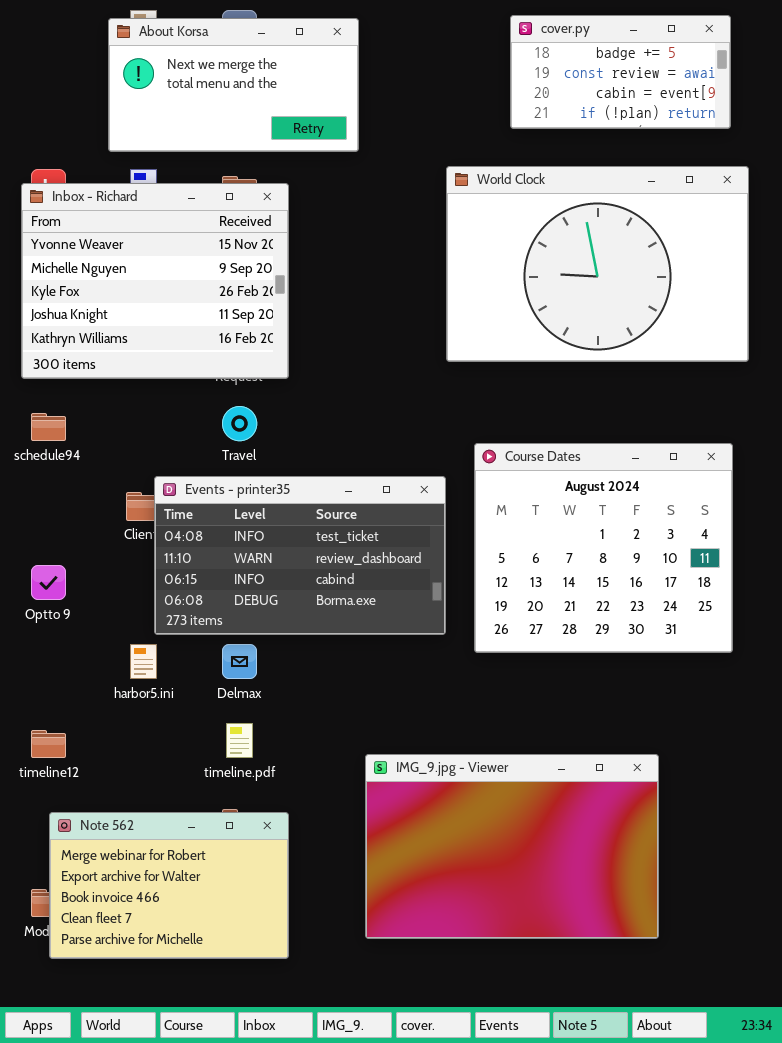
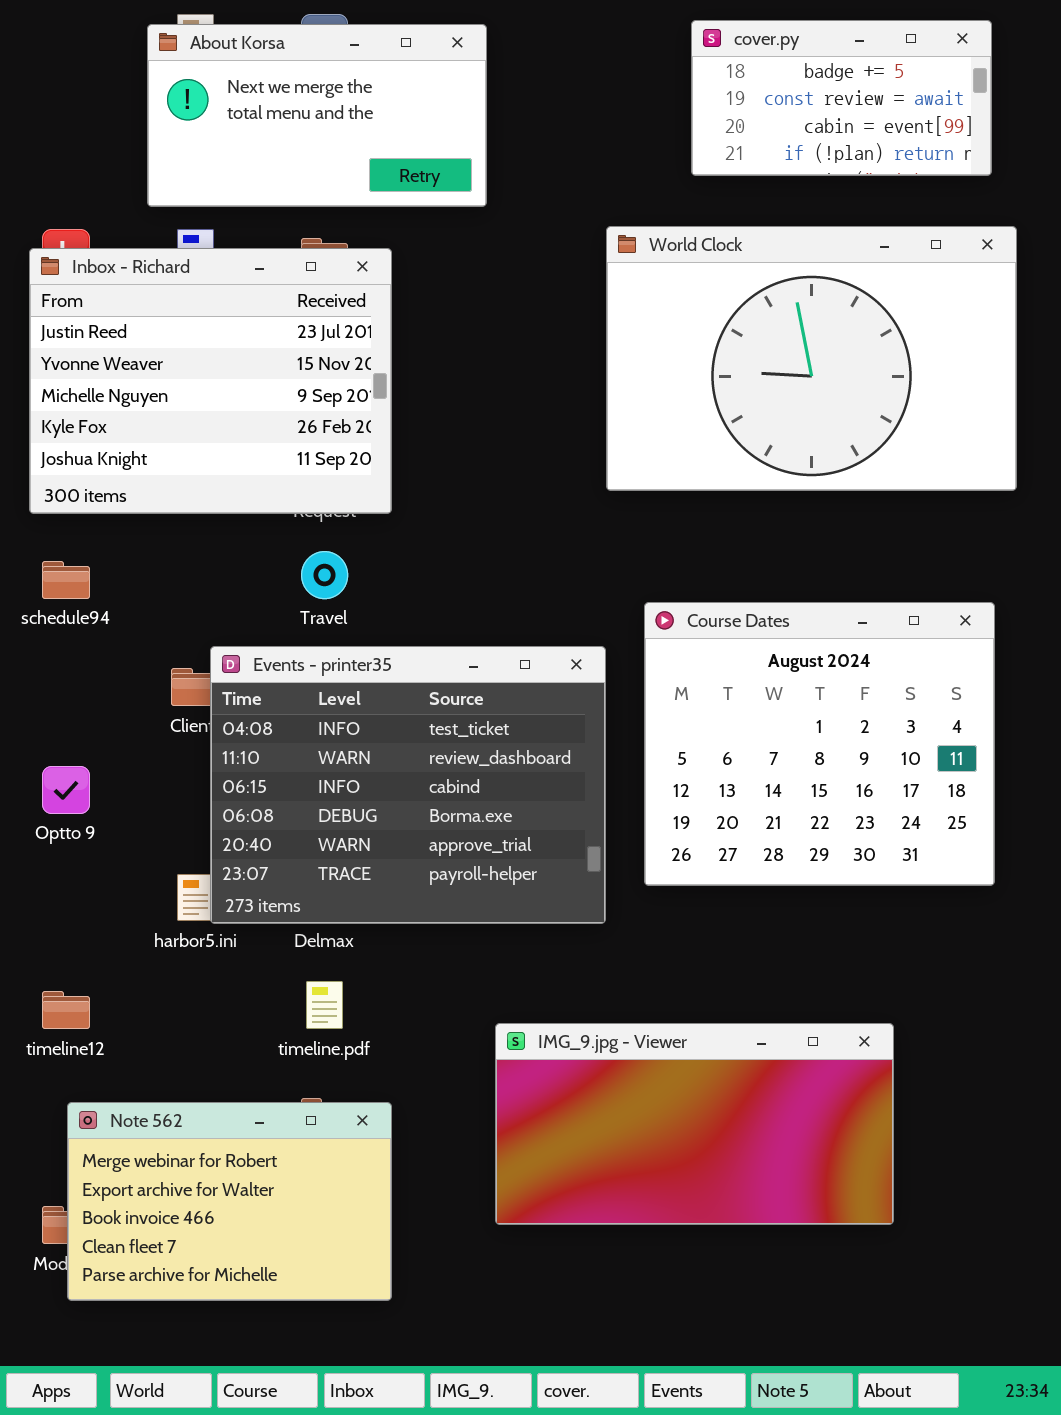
Inbox - Richard: [21,183,289,379] -> [29,248,392,514], scrolled up 1 row
Events - printer35: [154,476,446,635] -> [210,646,606,924], resized
IMG_9.jpg - Viewer: [365,754,659,939] -> [495,1023,894,1225], resized

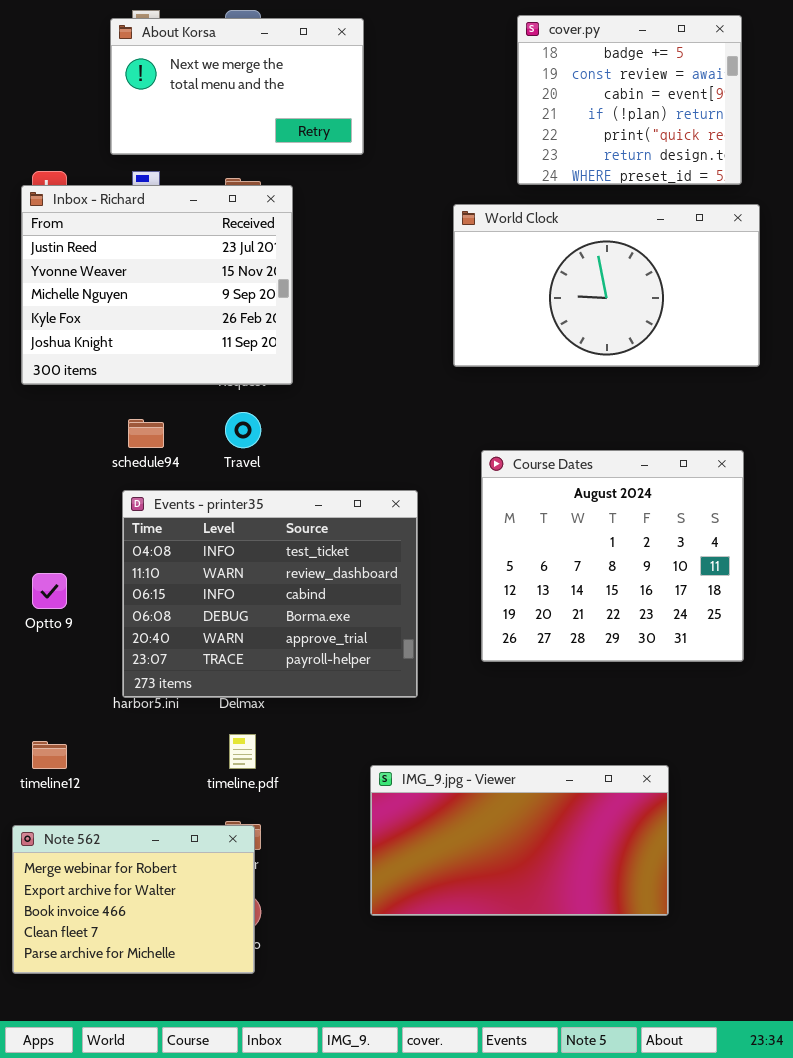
cover.py: [691,20,992,176] -> [517,15,742,185], resized
World Clock: [606,226,1017,491] -> [453,204,760,367], resized
schedule94: [42,561,90,599] -> [128,419,164,448], moved
Events - printer35: [210,646,606,924] -> [122,490,418,698], moved
Note 562: [67,1102,392,1301] -> [12,825,255,974], moved

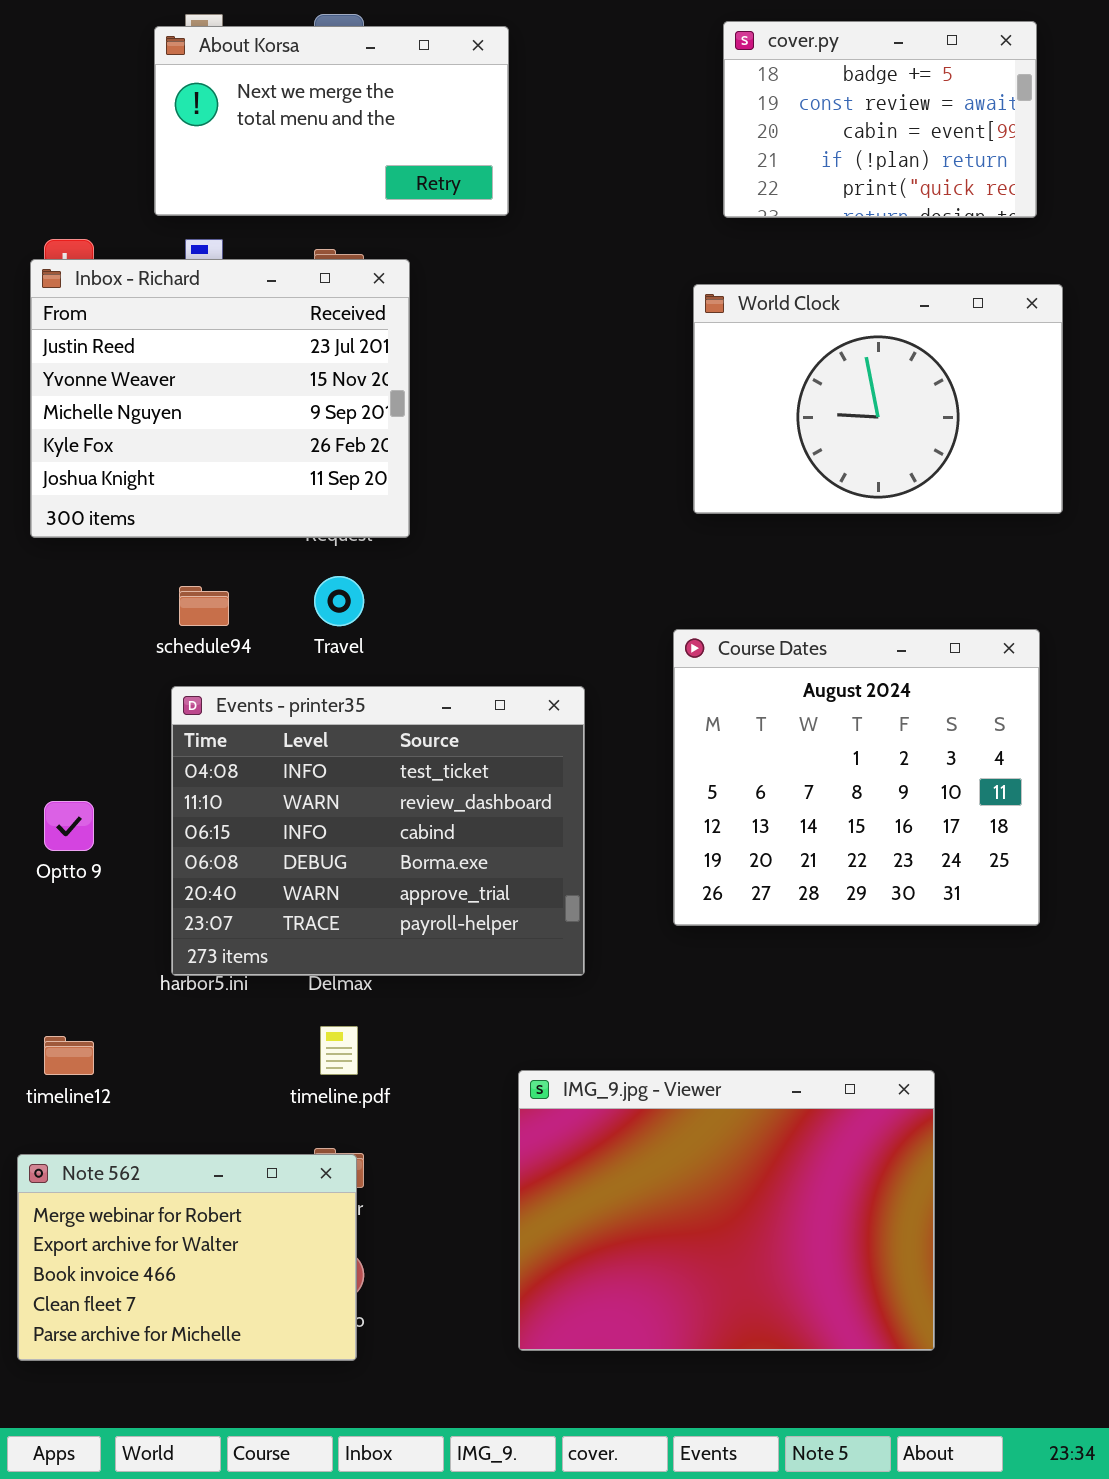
cover.py: [517,15,742,185] -> [723,21,1037,218], resized
World Clock: [453,204,760,367] -> [693,284,1063,514], resized
IMG_9.jpg - Viewer: [370,765,669,916] -> [518,1070,935,1351], resized

